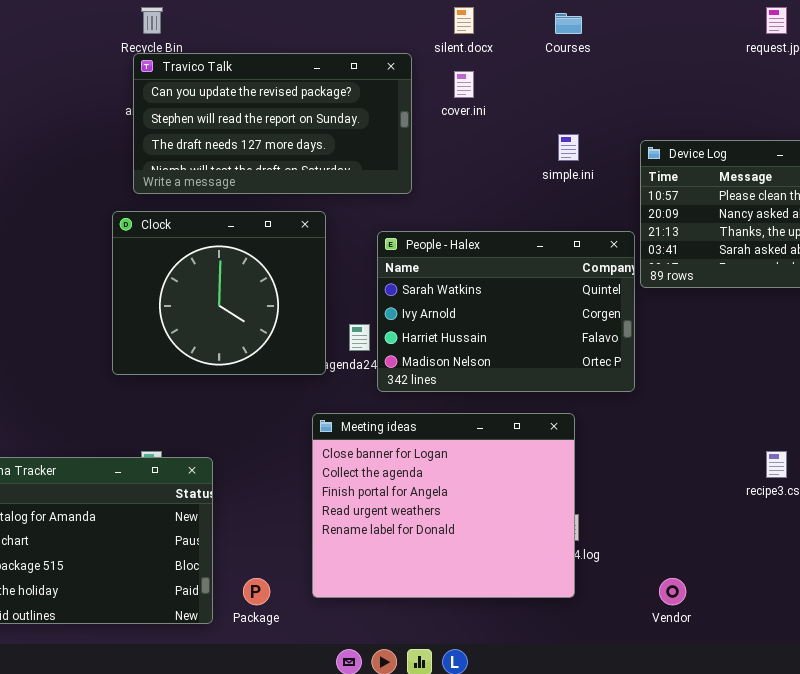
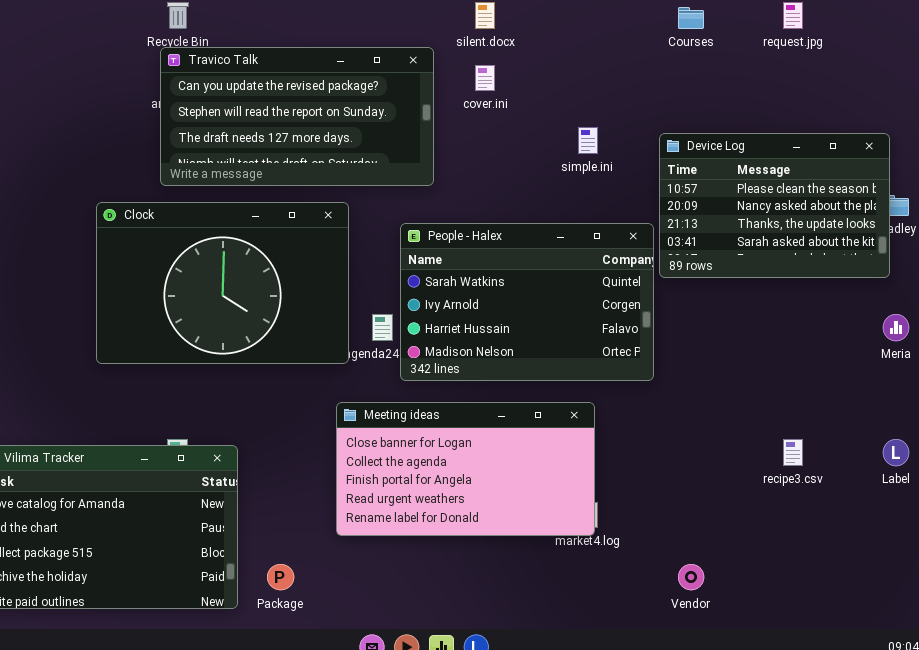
Courses: [555,13,582,34] -> [678,7,704,29], moved
Clock: [112,211,326,375] -> [96,202,349,364], resized
Meeting ideas: [312,413,575,598] -> [336,402,595,536], resized

